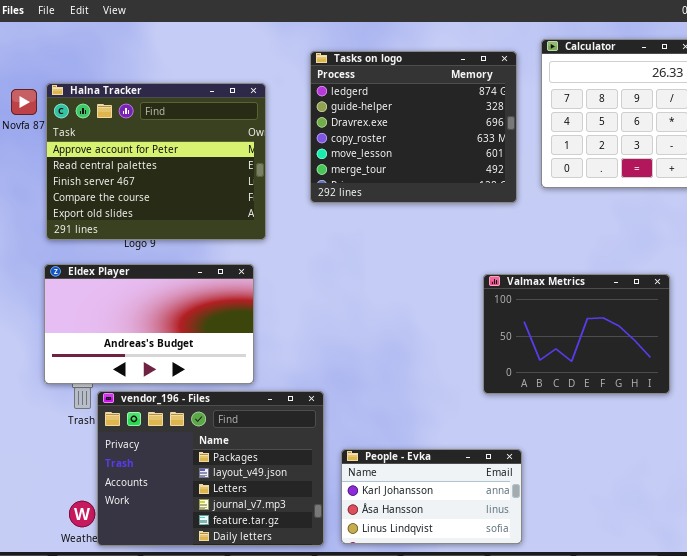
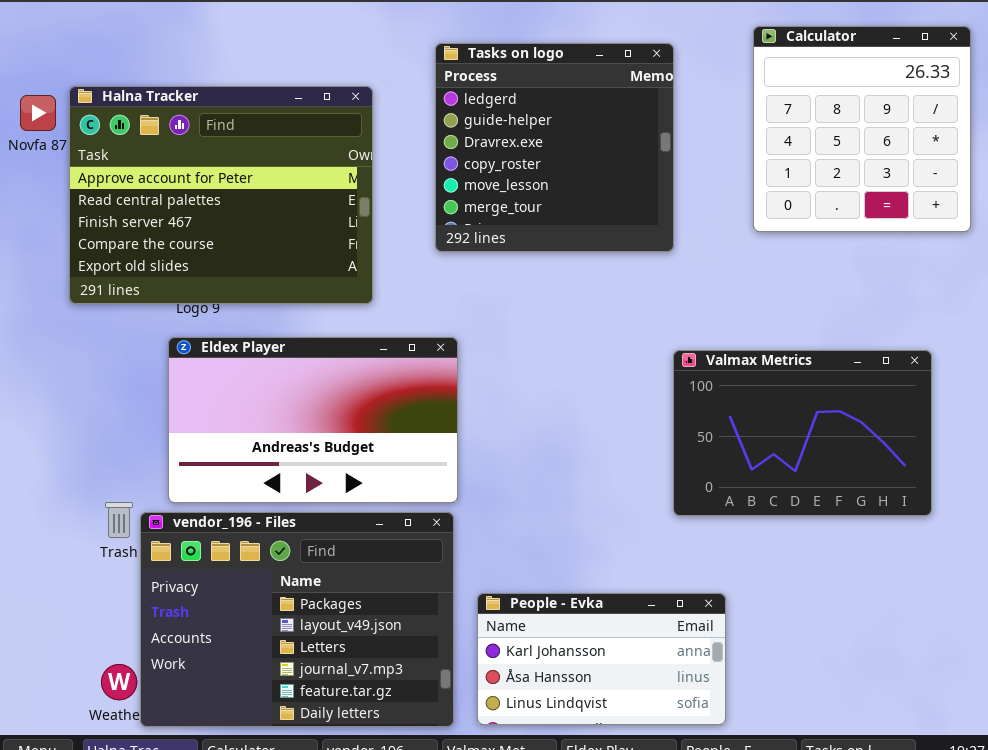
Tasks on logo: [310,51,517,203] -> [435,43,674,252], resized
Eldex Player: [44,264,254,384] -> [168,337,458,503], moved

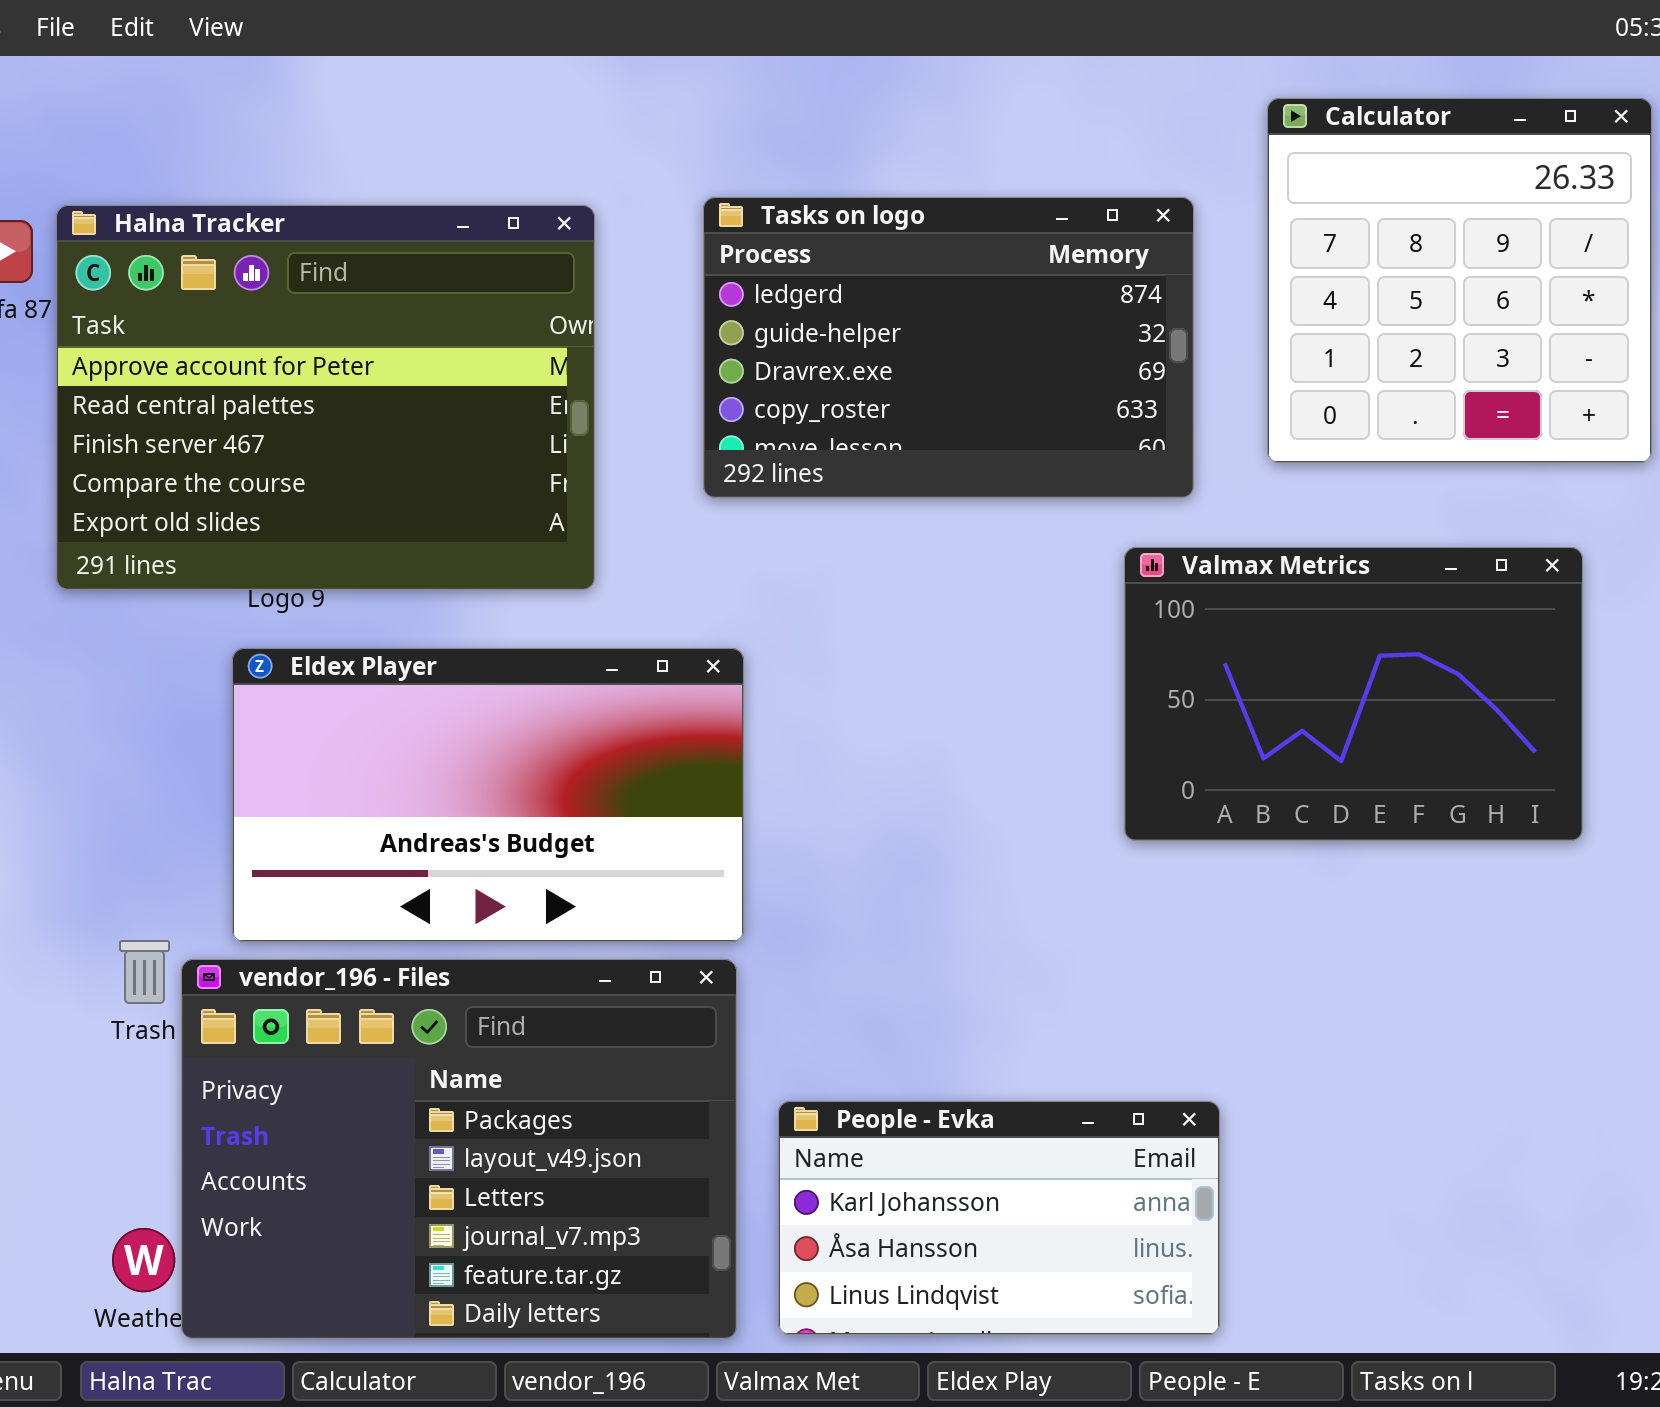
Tasks on logo: [435,43,674,252] -> [703,197,1194,498], resized
Valmax Metrics: [673,350,932,516] -> [1124,547,1583,841], moved

